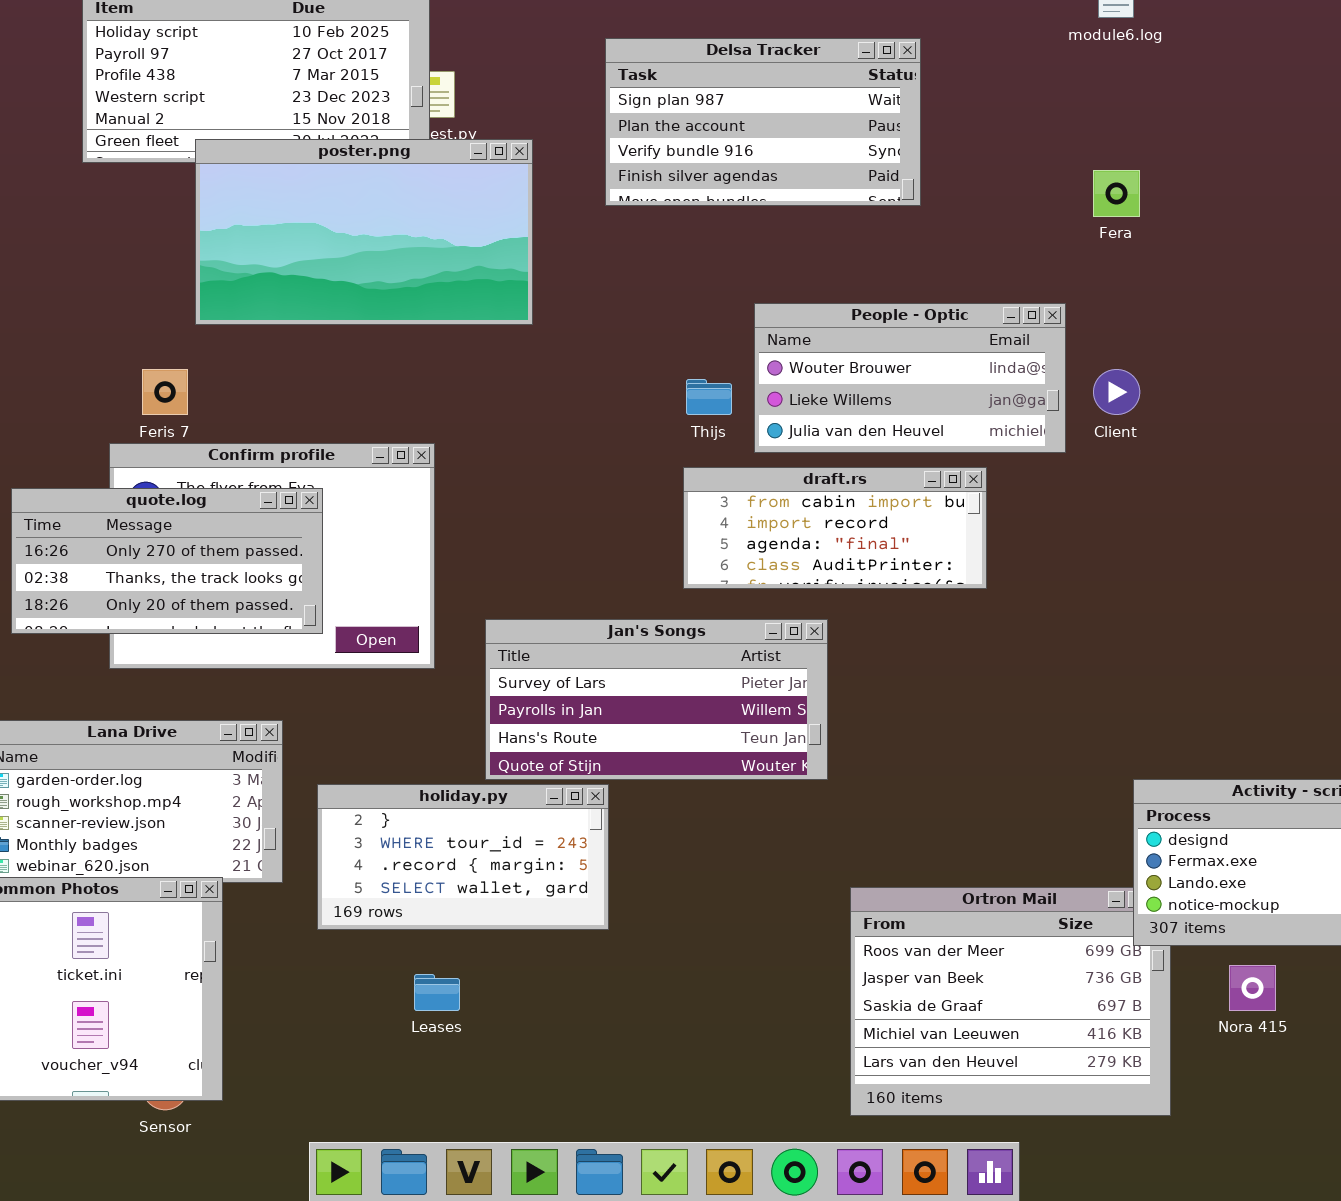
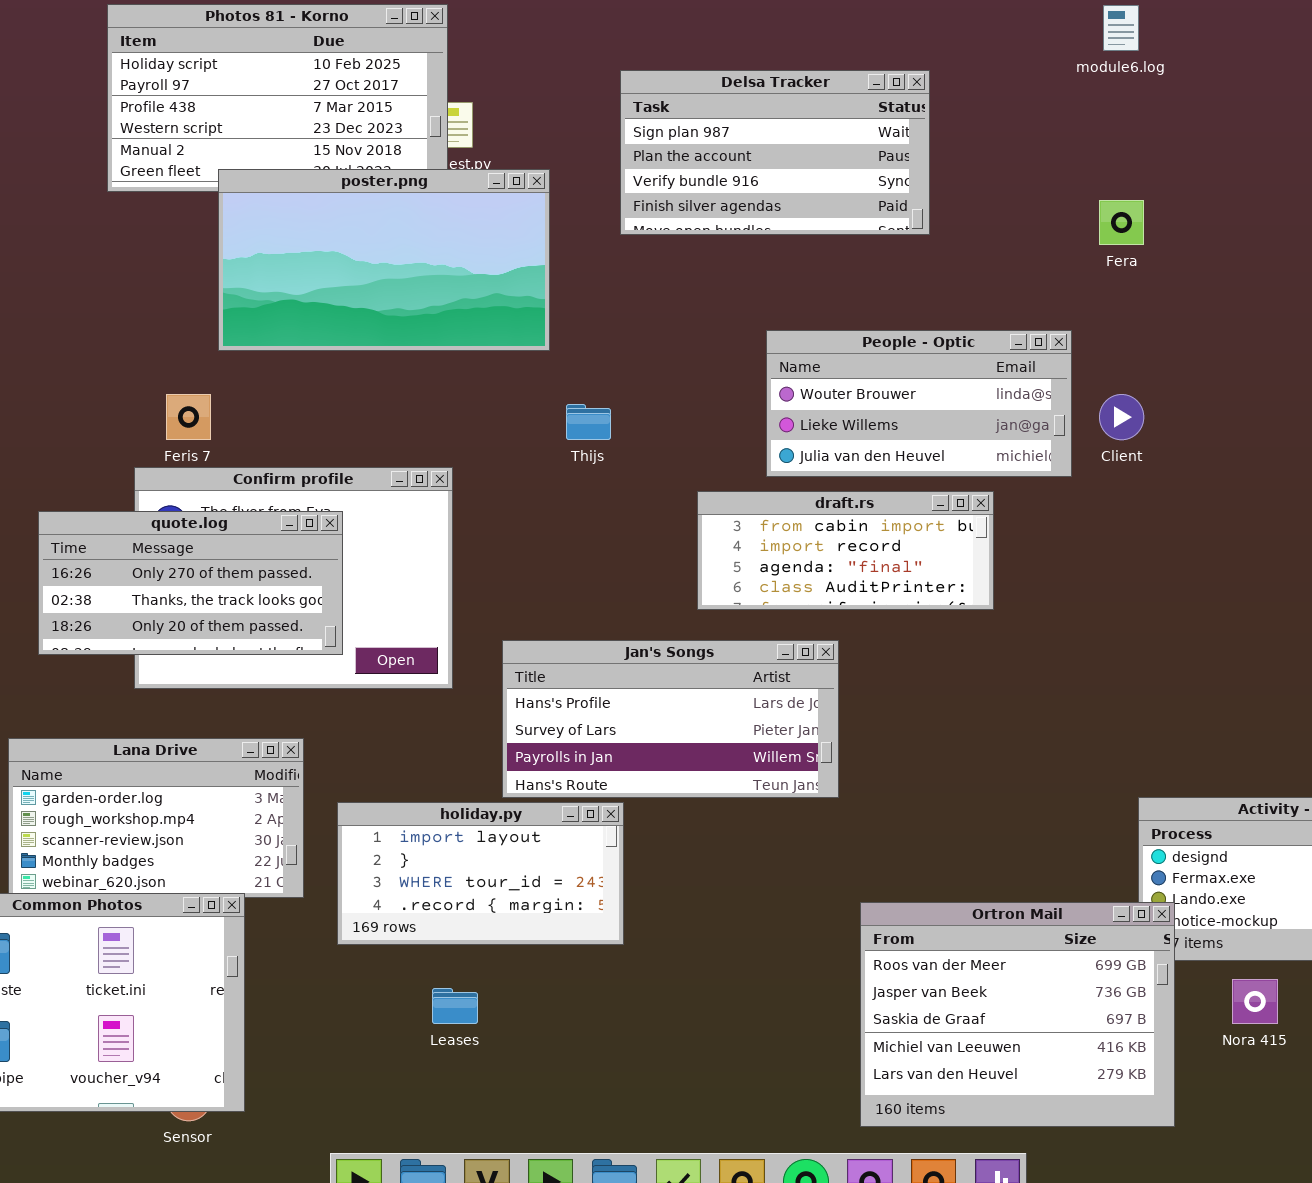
Thijs: [686,379,732,415] -> [566,404,611,440], moved
Jan's Songs: [485,619,828,780] -> [502,640,839,798], scrolled up 1 row
holiday.py: [317,784,609,930] -> [337,802,624,945], scrolled up 1 row
Ortron Mail: [850,887,1171,1116] -> [860,902,1175,1127], raised

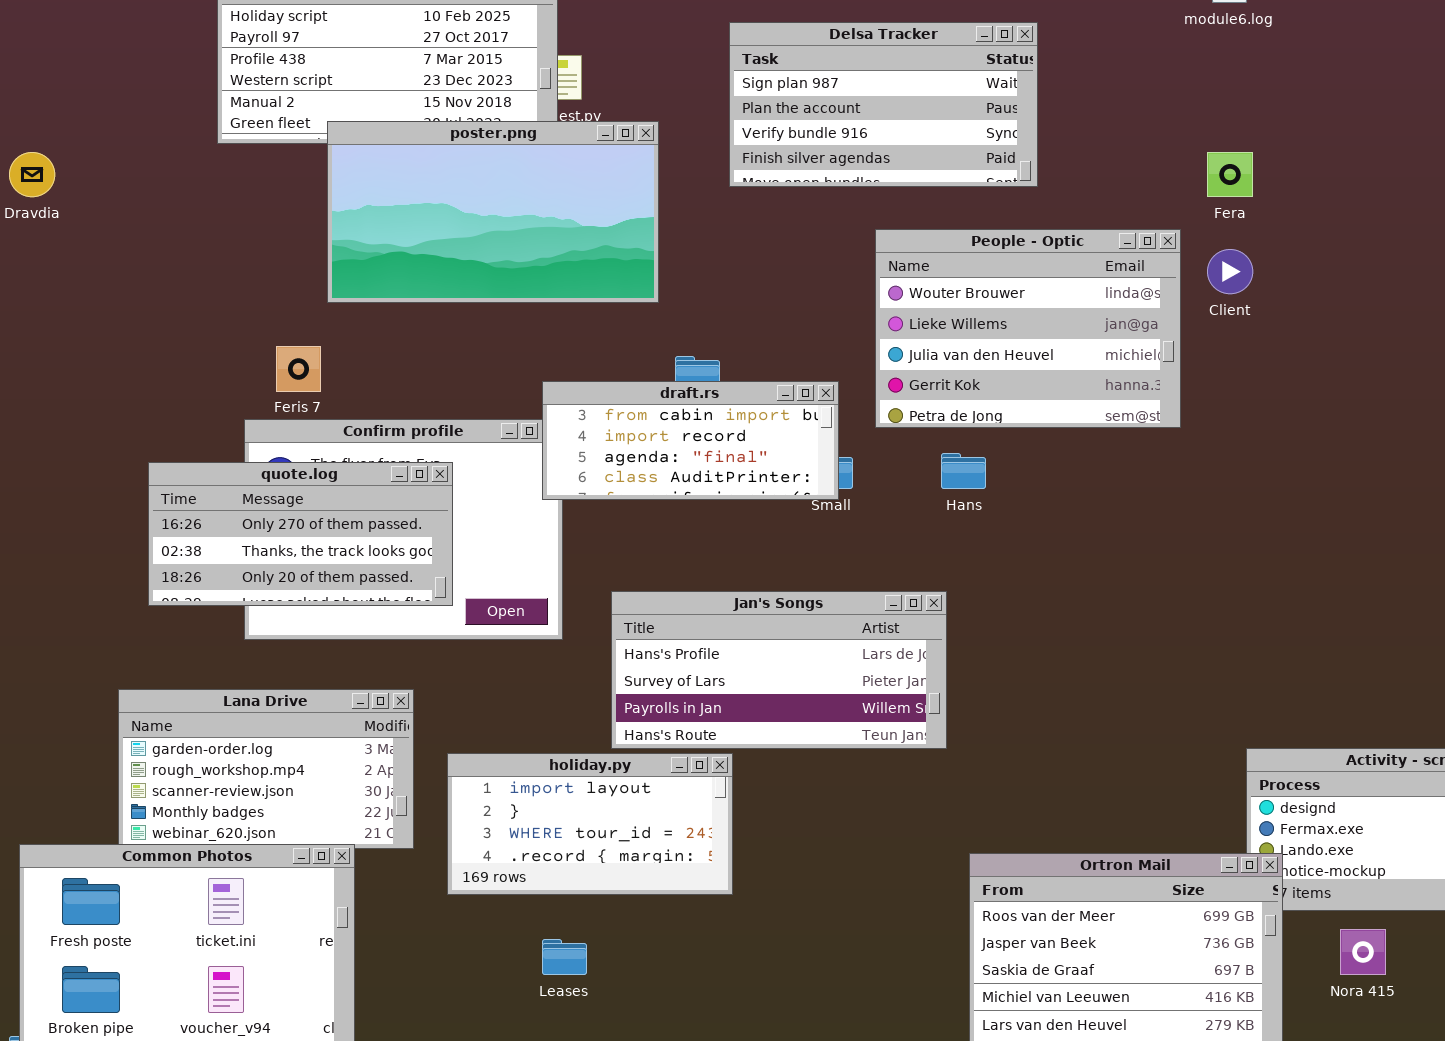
People - Optic: [766,330,1072,477] -> [875,229,1181,428], resized
Client: [1099,394,1144,440] -> [1207,249,1253,294], moved
draft.rs: [697,491,994,610] -> [542,381,839,500], moved

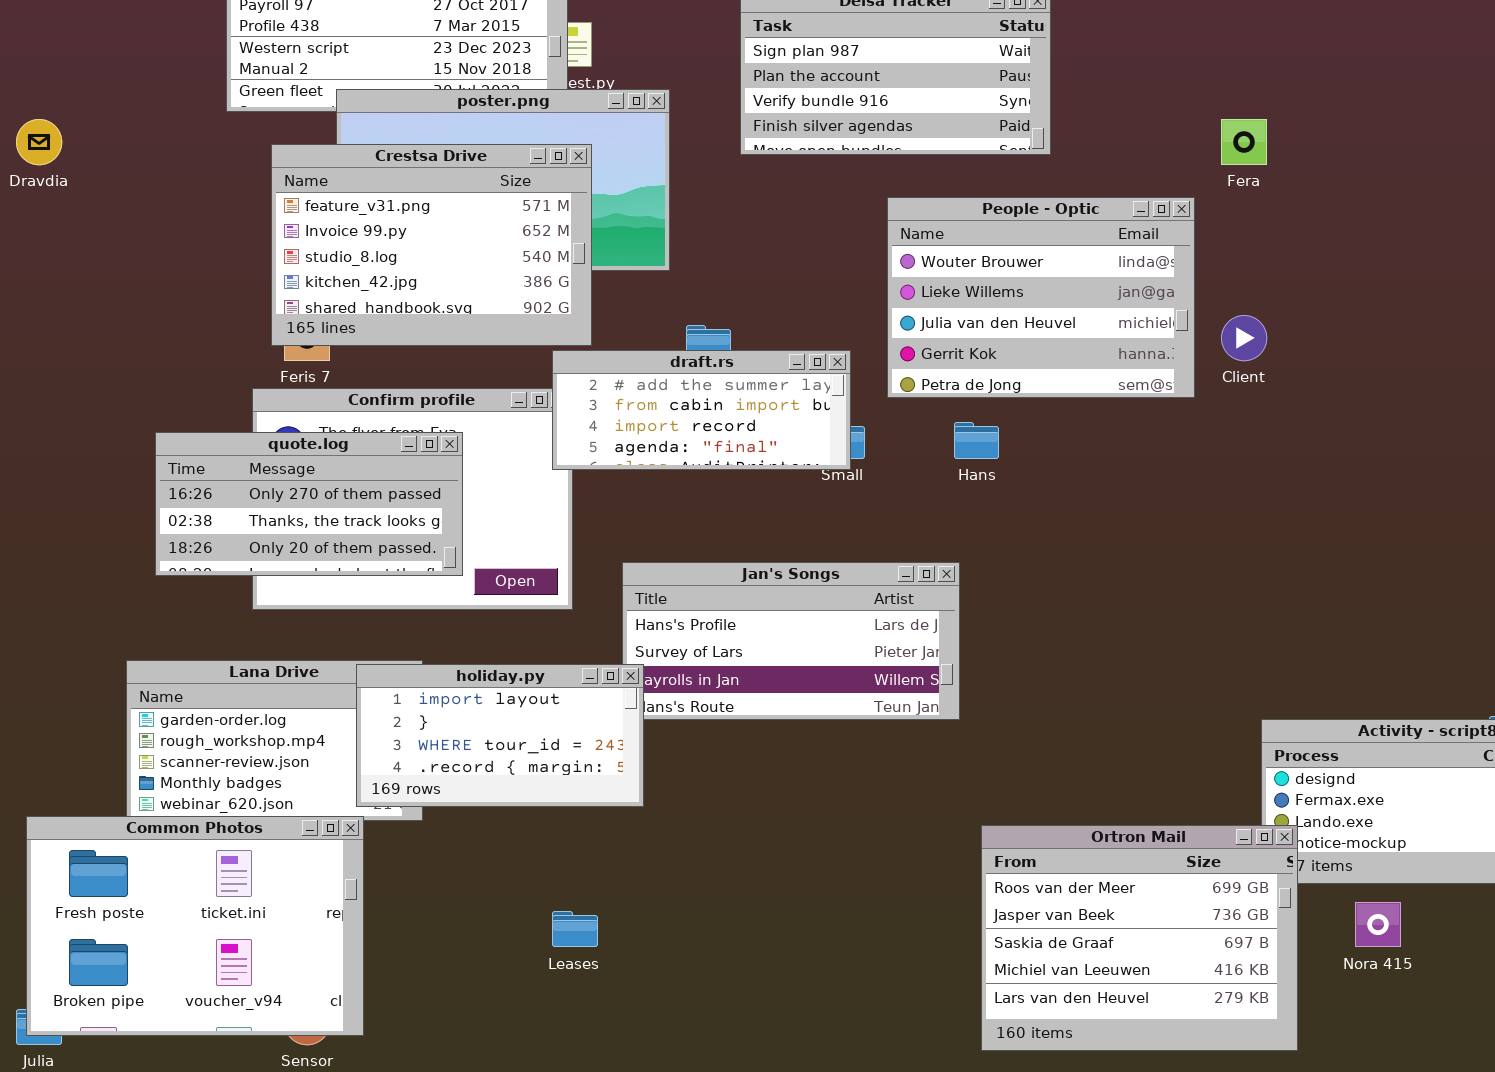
Crestsa Drive: none -> [271,144,592,346], opened
Client: [1207,249,1253,294] -> [1221,315,1267,361], moved
draft.rs: [542,381,839,500] -> [552,350,851,470], scrolled up 1 row
holiday.py: [447,753,733,895] -> [356,664,644,807], moved

